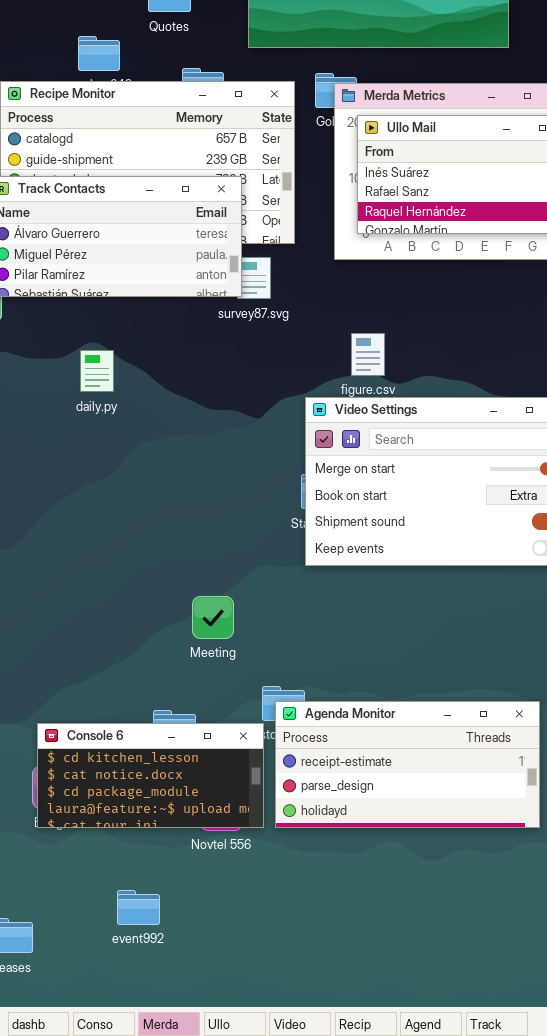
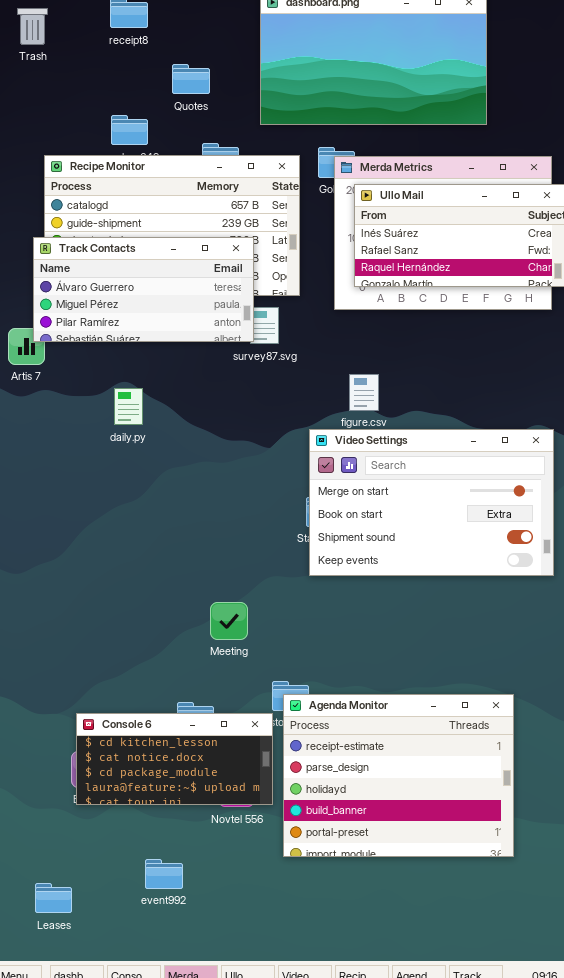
Agenda Monitor: [275,701,540,828] -> [283,694,514,857], resized

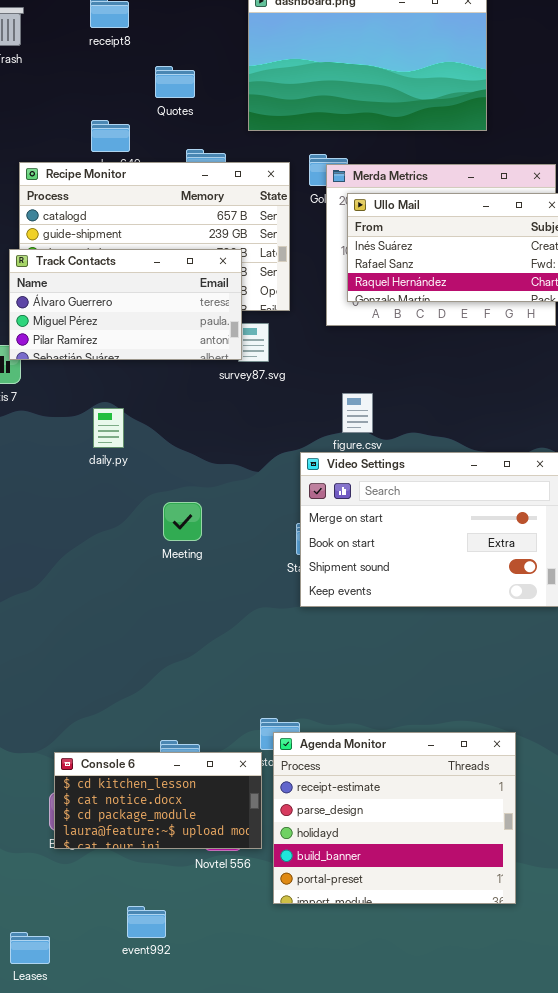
Meeting: [210,602,248,640] -> [163,502,202,541], moved

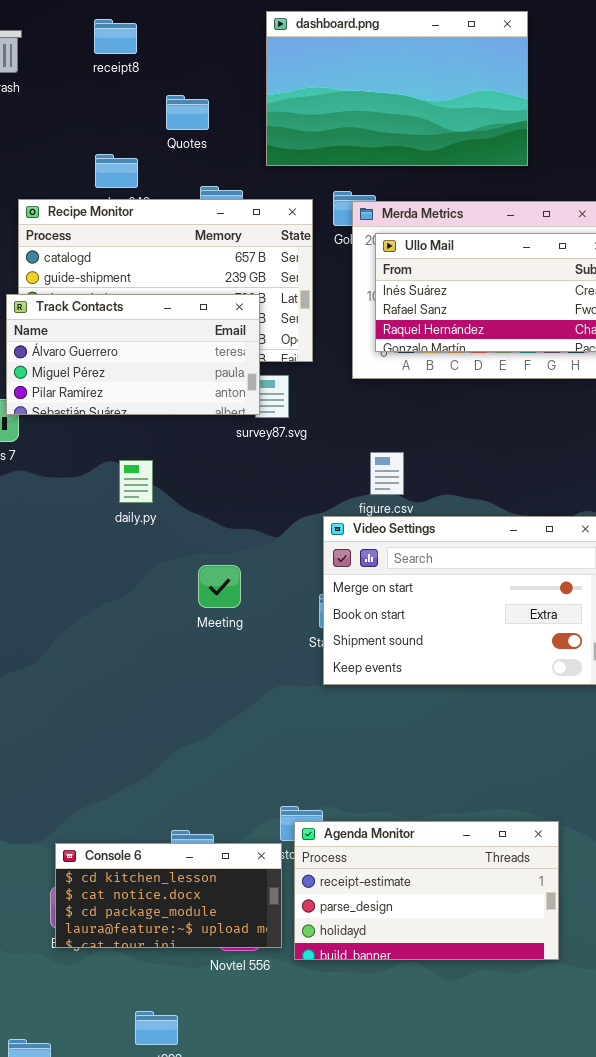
daily.py: [93,408,124,448] -> [119,460,153,503], moved
Meeting: [163,502,202,541] -> [198,565,241,608], moved
Agenda Monitor: [273,732,516,904] -> [294,821,559,960], resized

